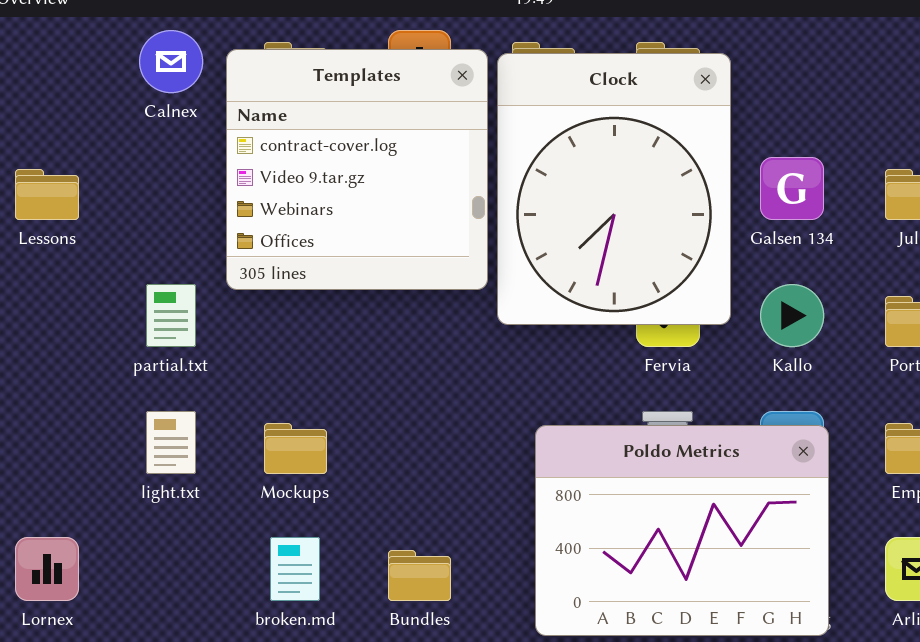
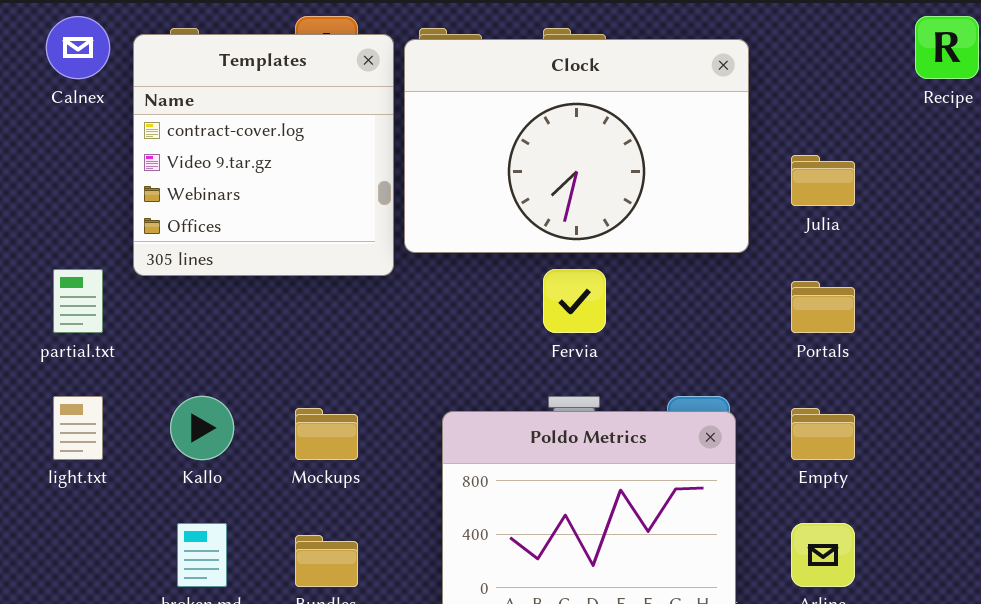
Clock: [497,53,731,325] -> [404,39,749,253], resized
Kallo: [760,284,824,347] -> [170,396,234,460], moved
Mockups: [264,423,327,474] -> [295,408,358,460], moved

